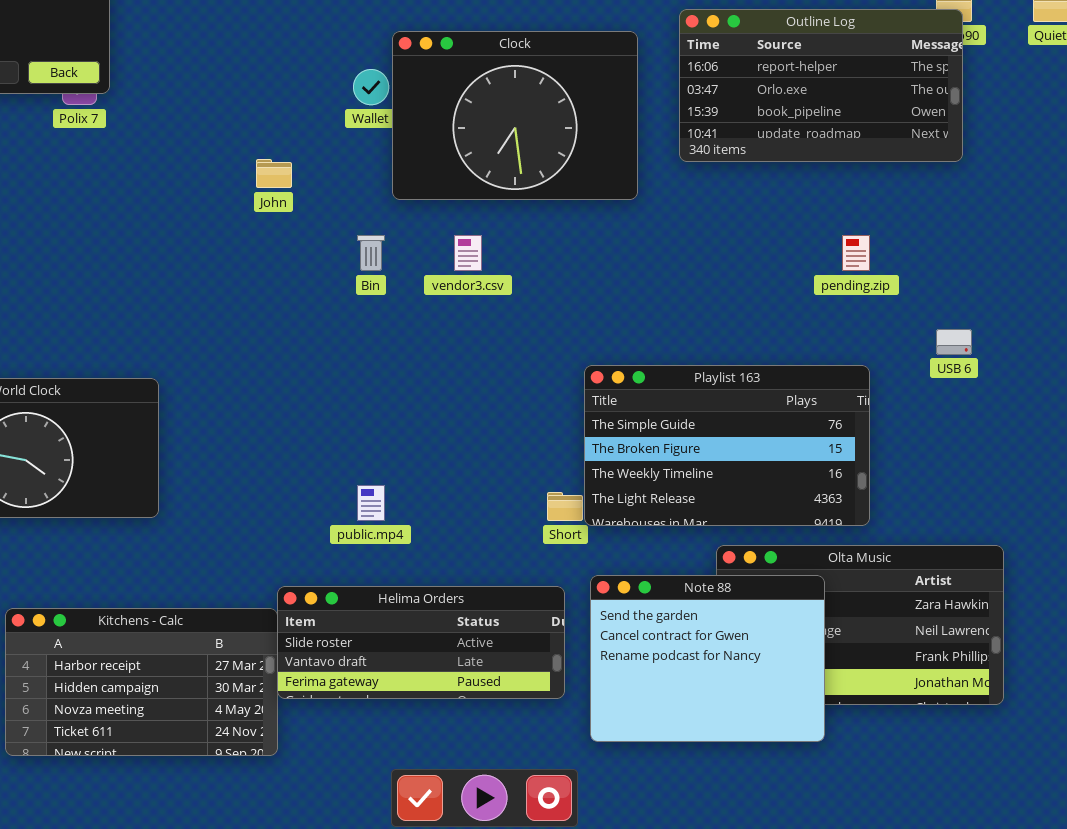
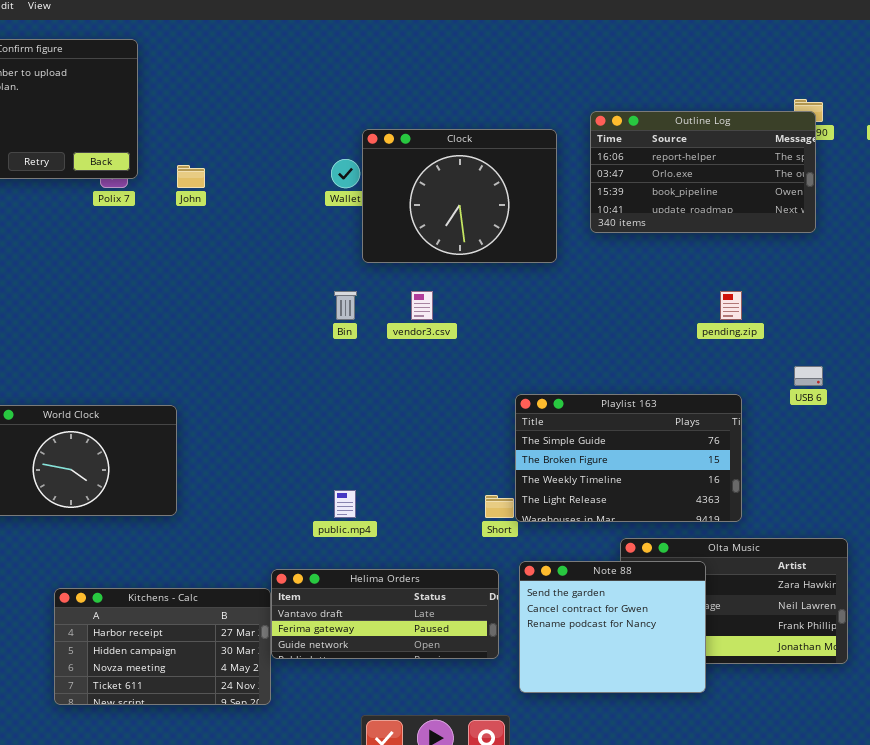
John: [256,159,292,188] -> [177,165,205,188], moved
Helima Orders: [277,586,565,699] -> [271,569,499,659], scrolled down 1 row

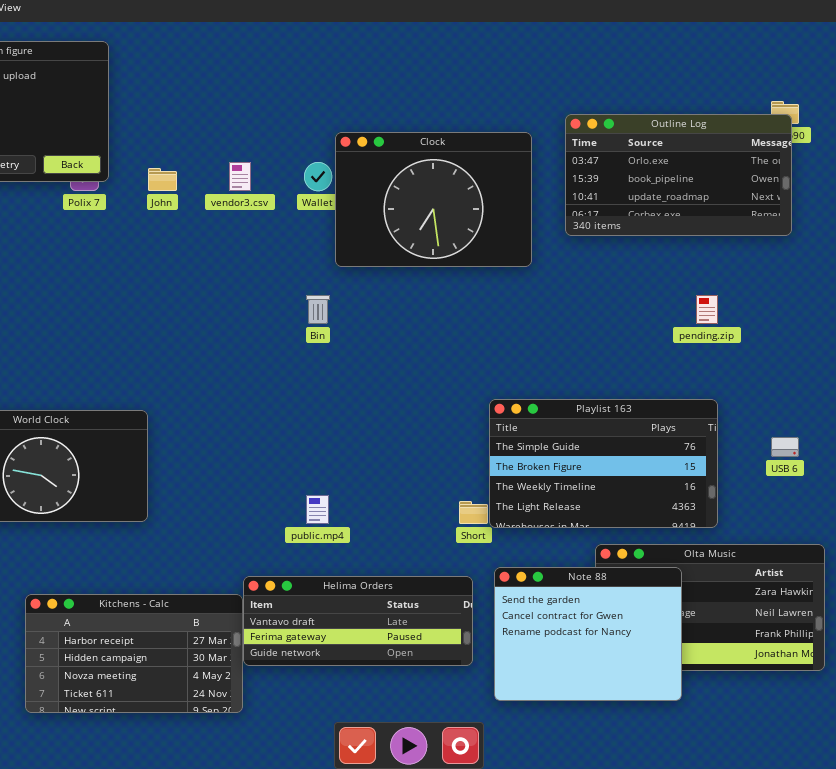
Outline Log: [590,111,816,233] -> [565,114,792,236], scrolled down 1 row
vendor3.csv: [411,291,433,320] -> [229,162,251,191], moved
USB 6: [794,366,823,386] -> [771,437,799,457], moved

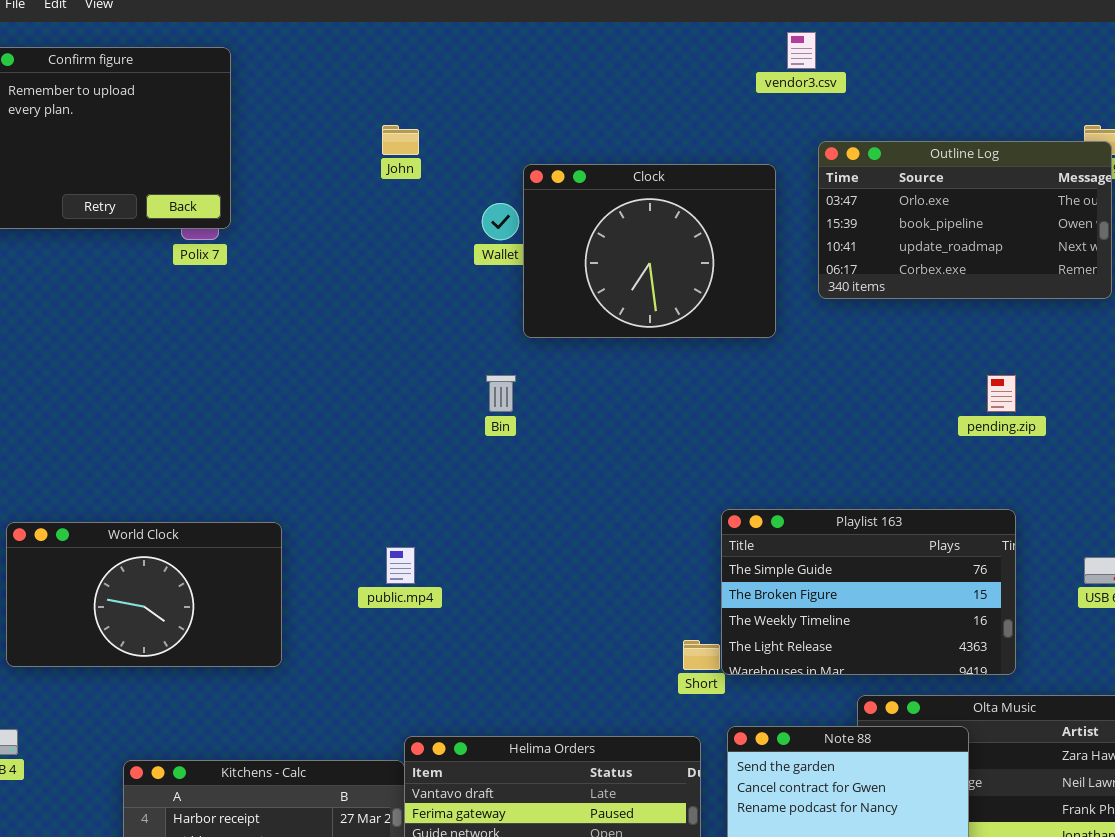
vendor3.csv: [229,162,251,191] -> [787,32,816,69], moved
John: [148,168,177,191] -> [382,125,419,155], moved
public.mp4: [306,495,329,524] -> [386,547,415,584], moved

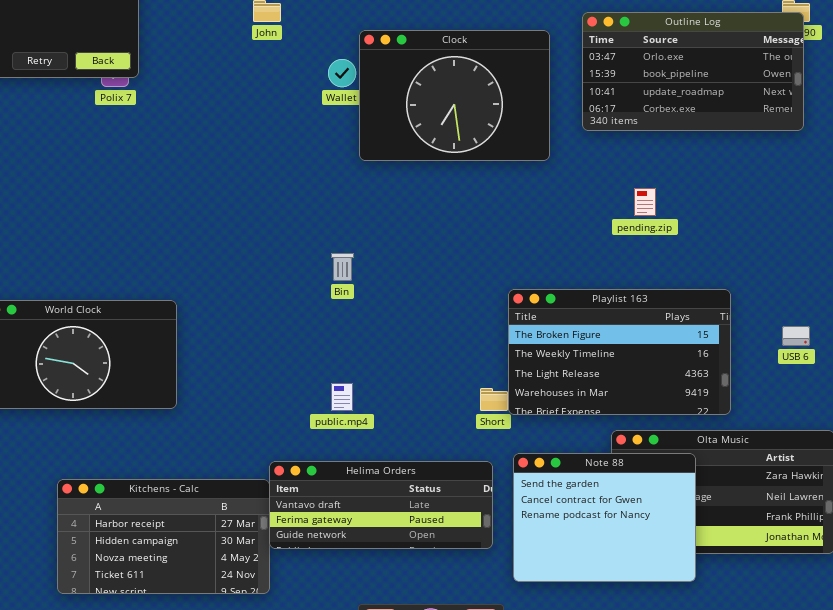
Bin: [486,375,516,412] -> [331,253,354,281], moved
pending.zip: [987,375,1016,412] -> [634,188,656,216], moved
Playlist 163: [721,509,1016,675] -> [508,289,731,415], scrolled down 1 row
public.mp4: [386,547,415,584] -> [331,383,353,411], moved

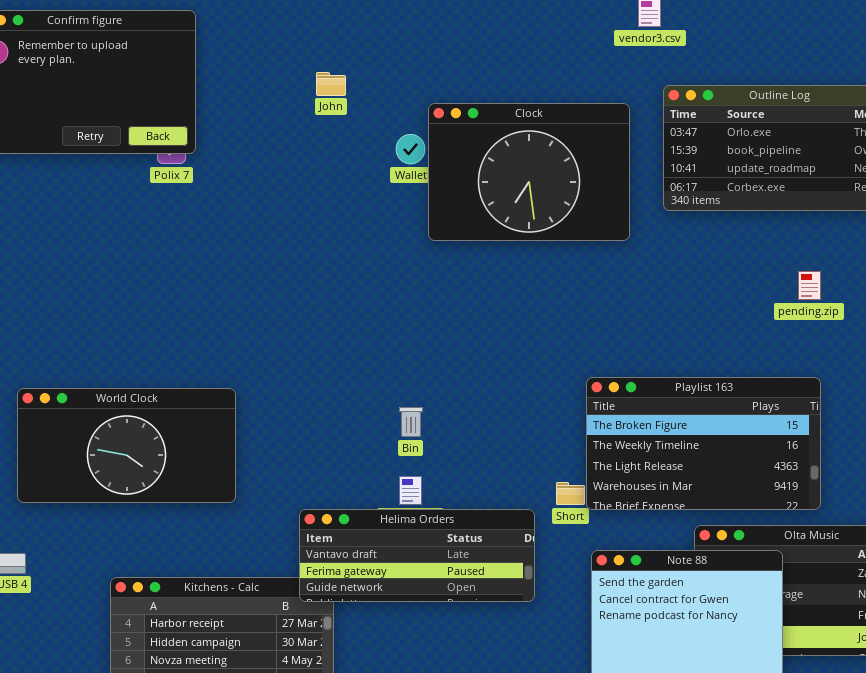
pending.zip: [634,188,656,216] -> [798,271,821,300], moved
Bin: [331,253,354,281] -> [399,407,423,437], moved
Helima Orders: [269,461,493,549] -> [299,509,535,602], moved

